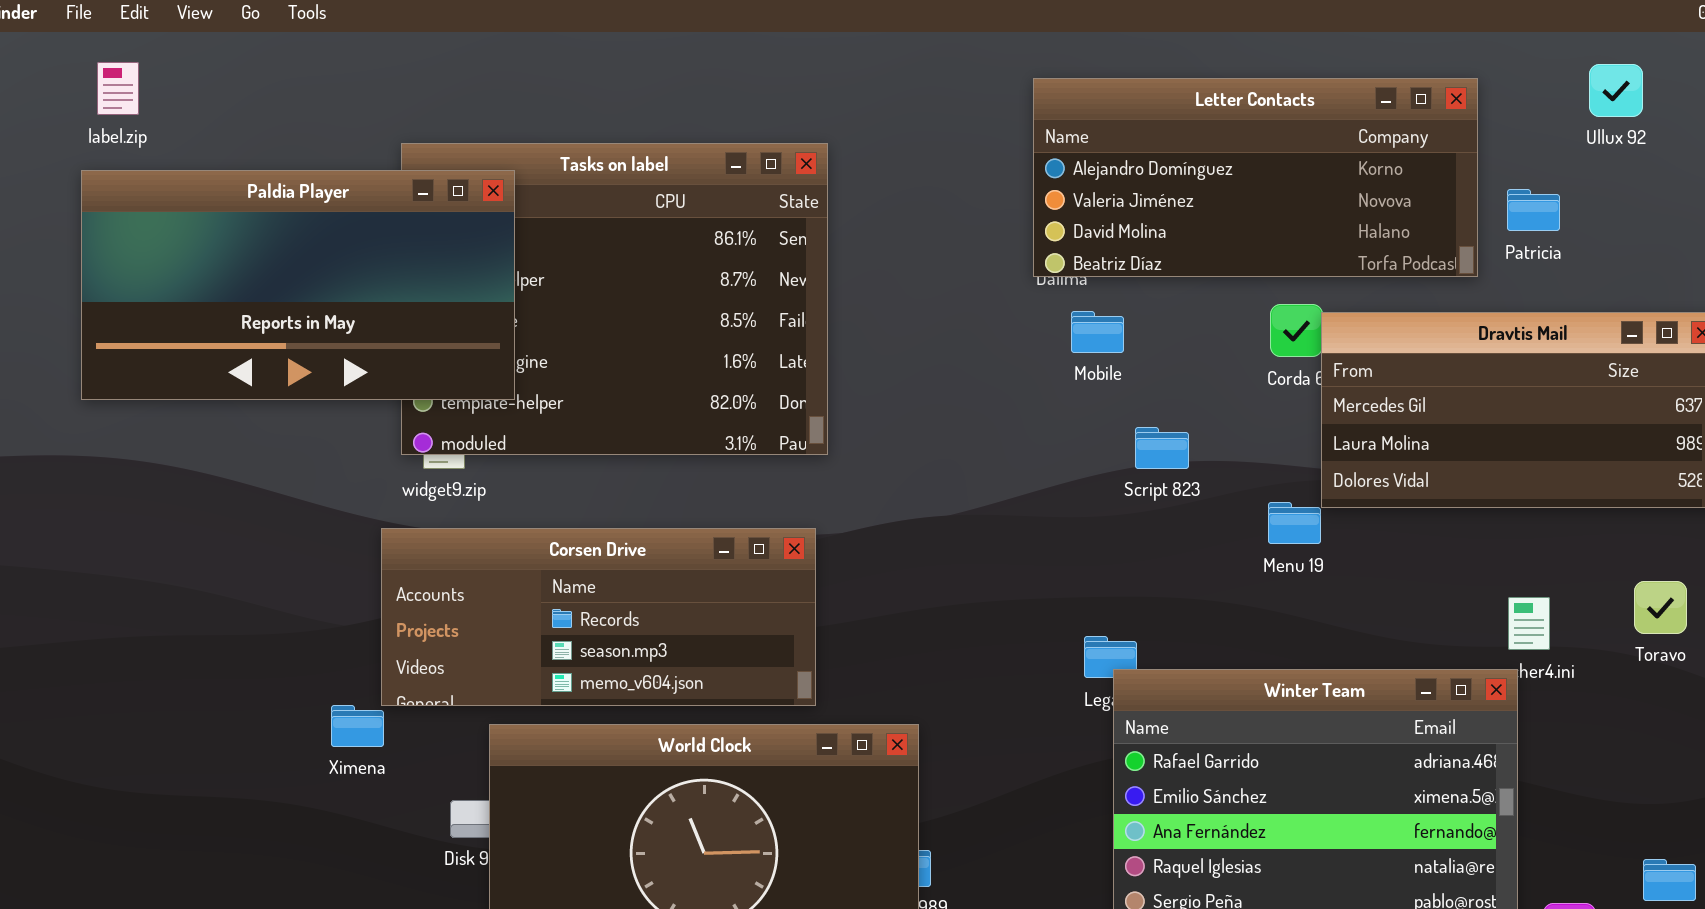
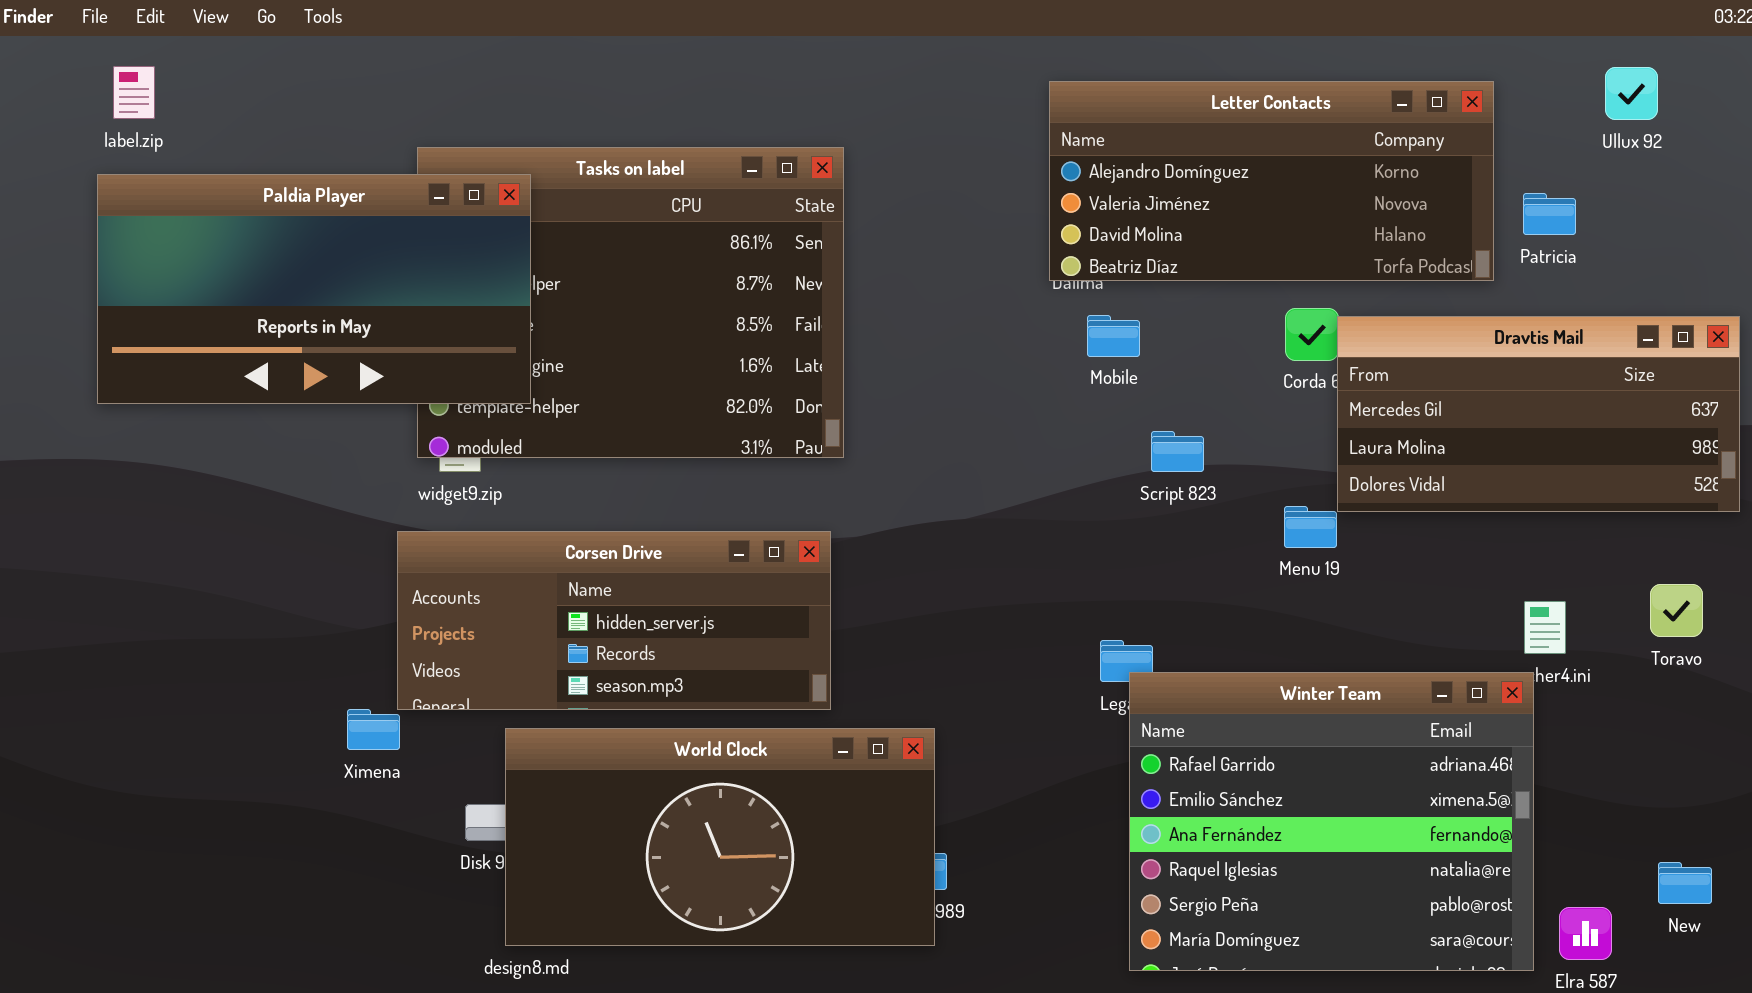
Corsen Drive: [381,528,816,706] -> [397,531,831,710], scrolled up 1 row

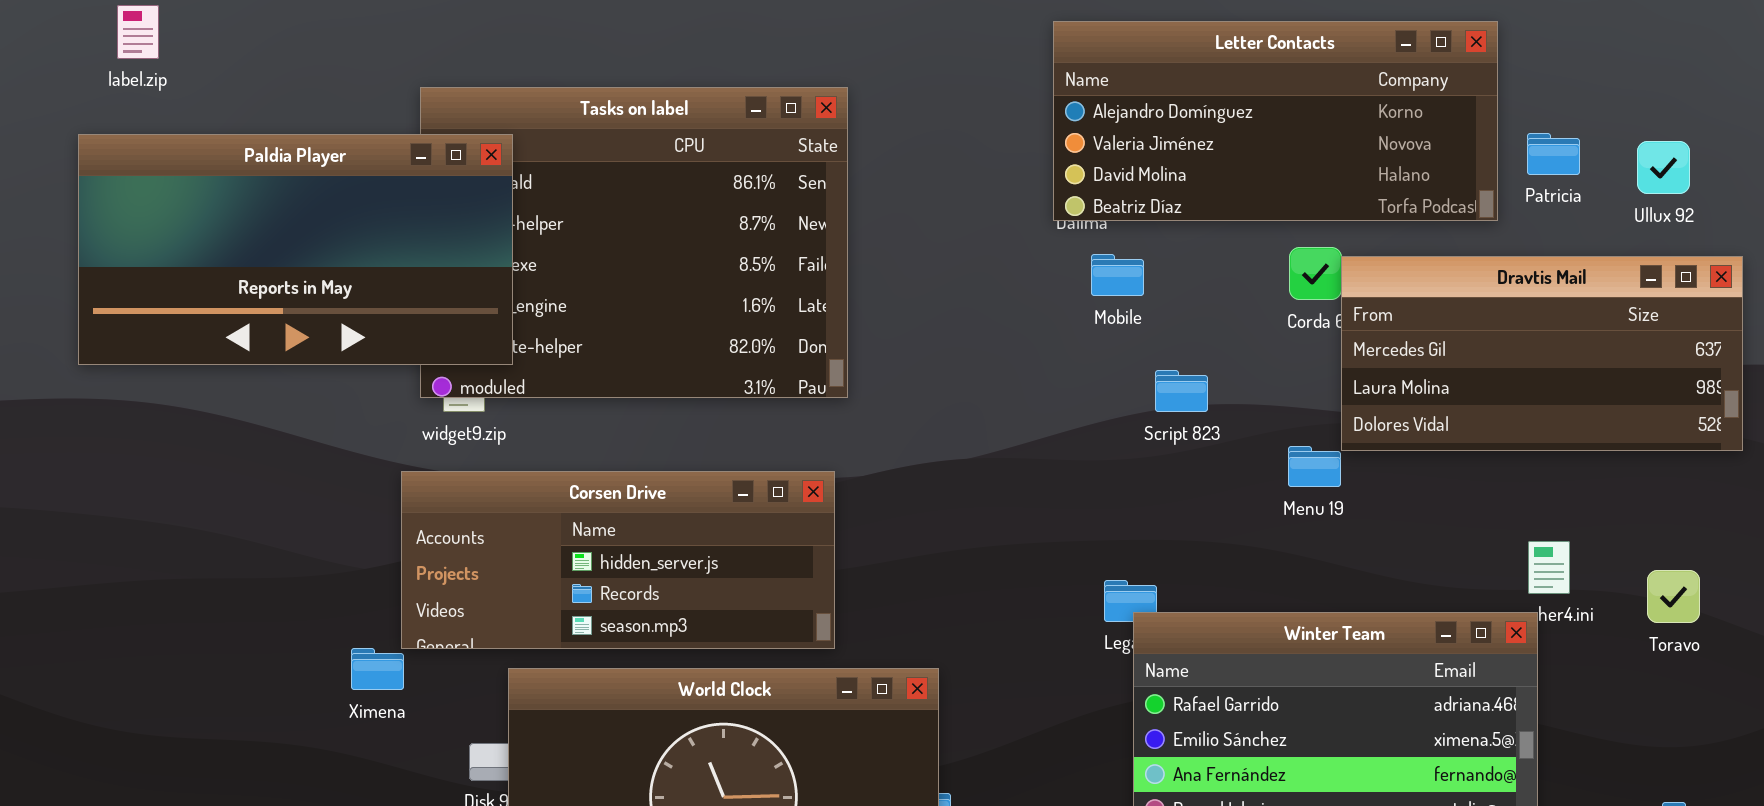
Ullux 92: [1605,67,1658,120] -> [1637,141,1690,194], moved
Paldia Player: [97,174,531,404] -> [78,134,513,365], moved
Toravo: [1650,584,1703,637] -> [1647,570,1700,623], moved

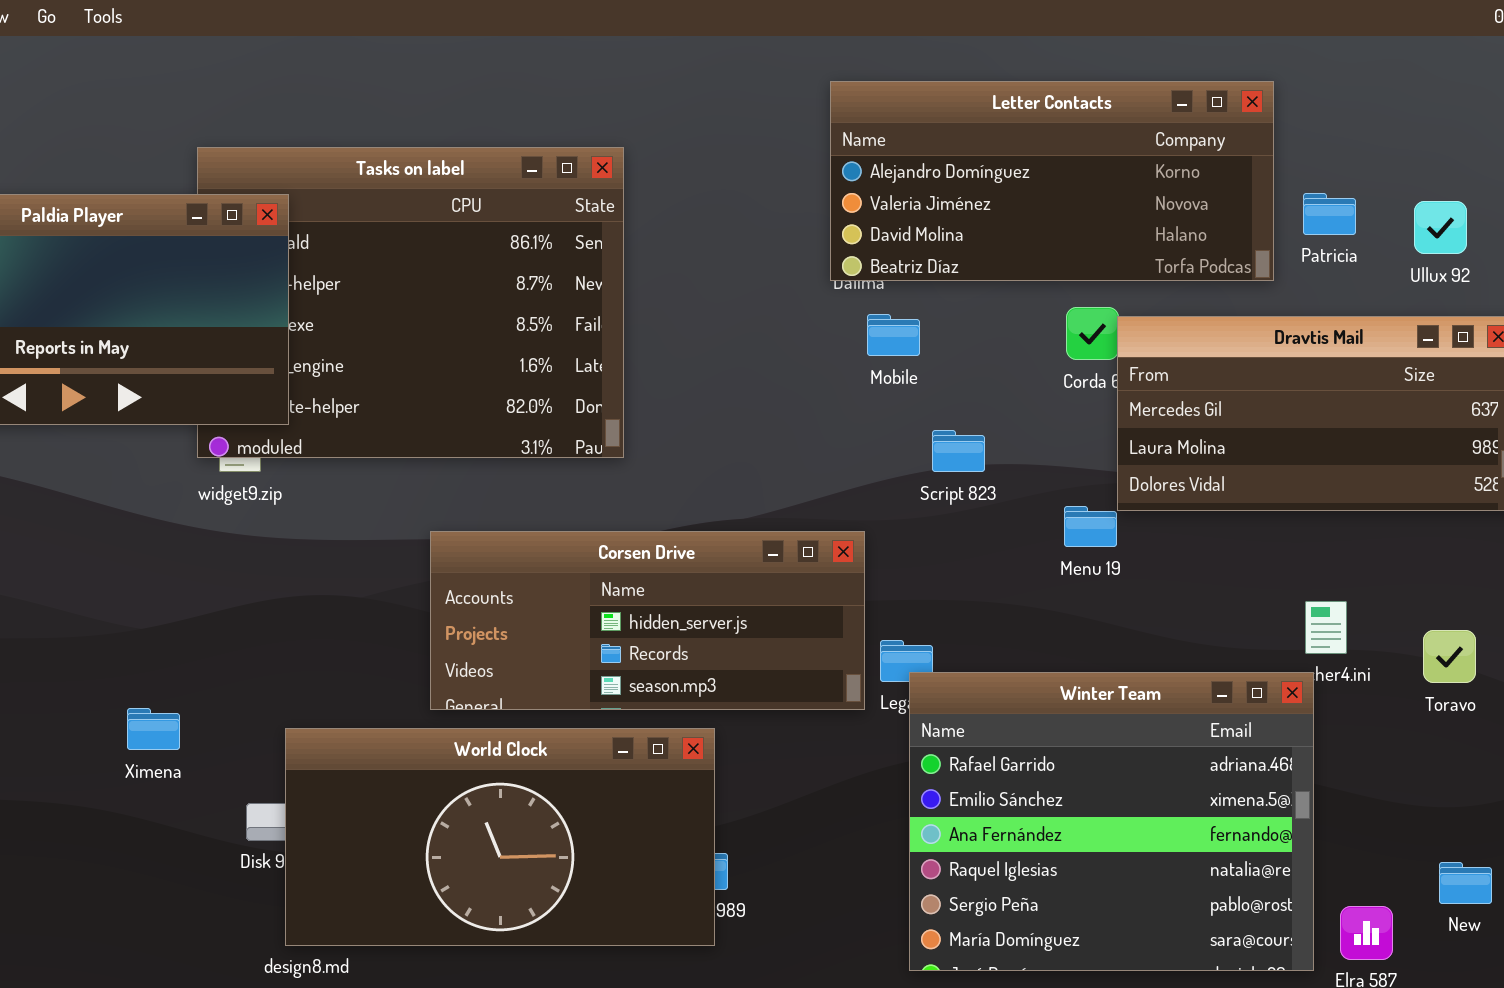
Corsen Drive: [401,471,835,649] -> [430,531,865,710], moved

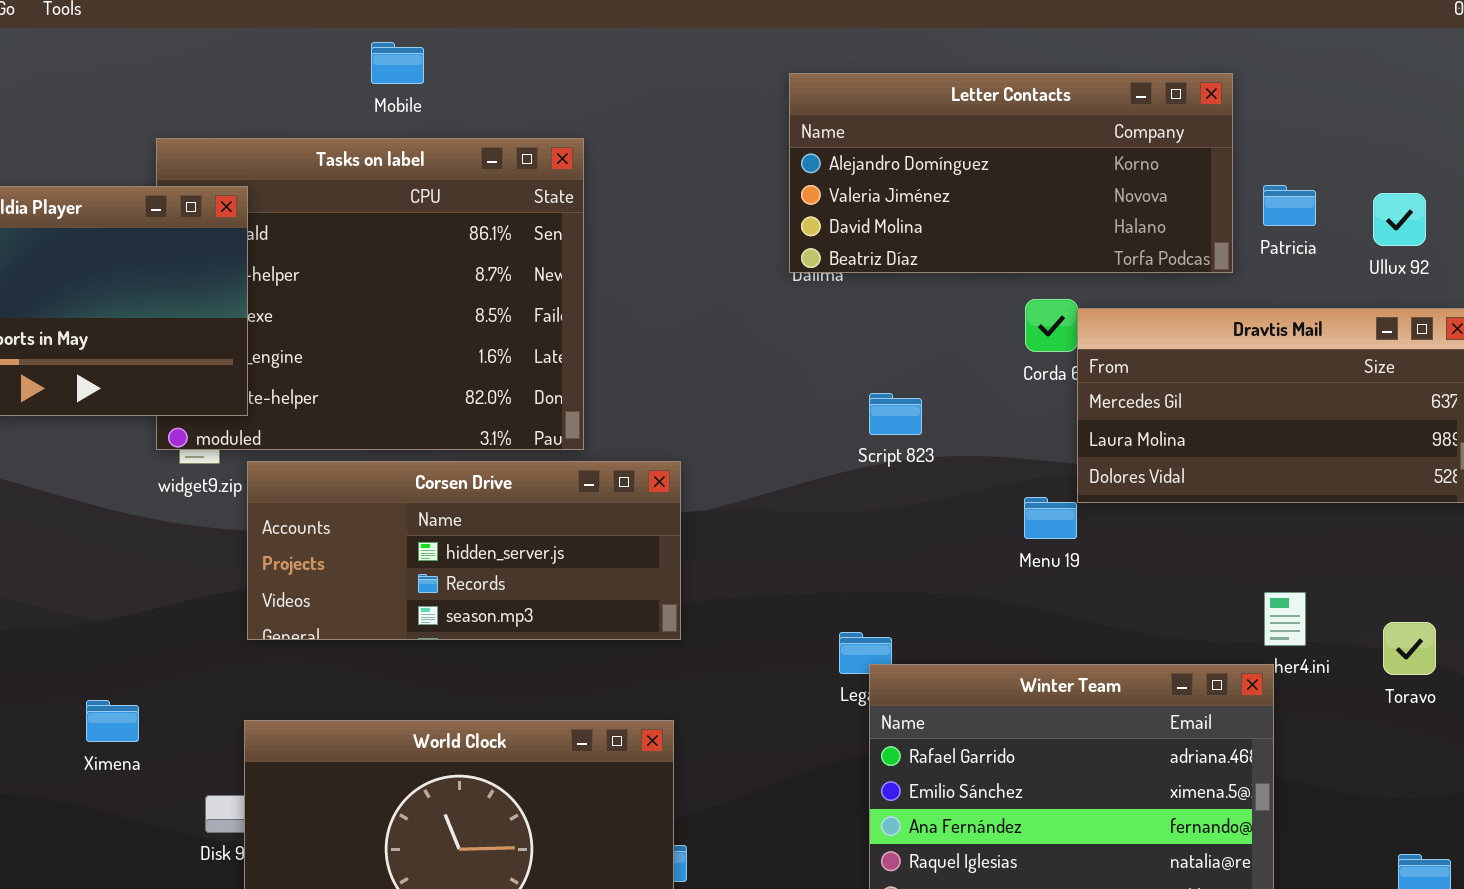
Mobile: [867,314,920,356] -> [371,42,424,84], moved
Script 823: [932,430,985,472] -> [869,393,922,435], moved
Corsen Drive: [430,531,865,710] -> [247,461,681,640], moved

